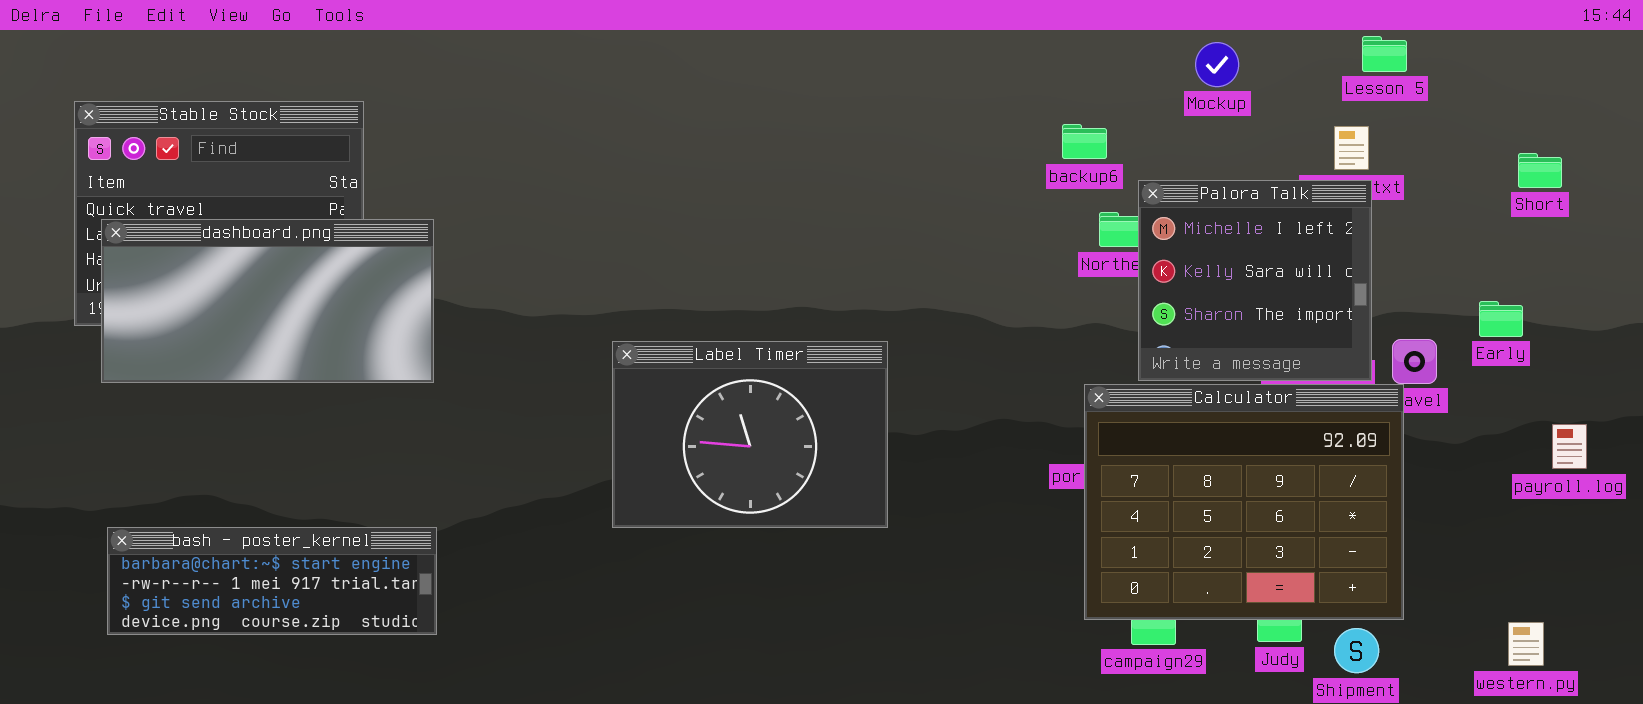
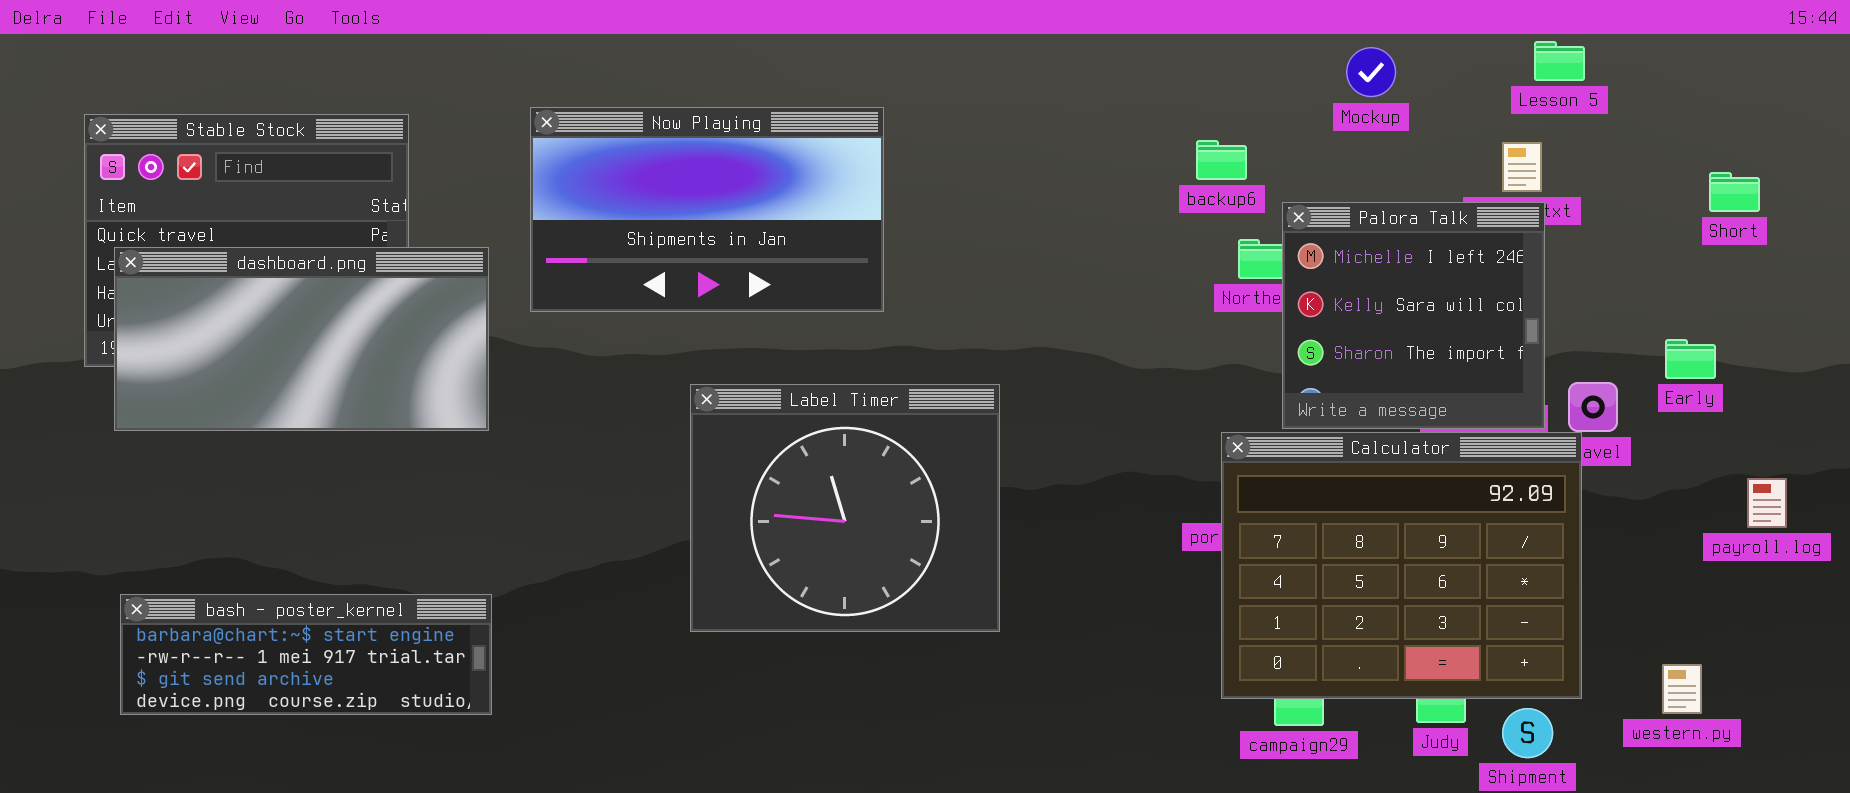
Now Playing: none -> [530,107,884,312], opened
Label Timer: [612,341,888,528] -> [690,384,1000,632], resized
western.py: [1508,622,1544,666] -> [1662,664,1702,714], moved

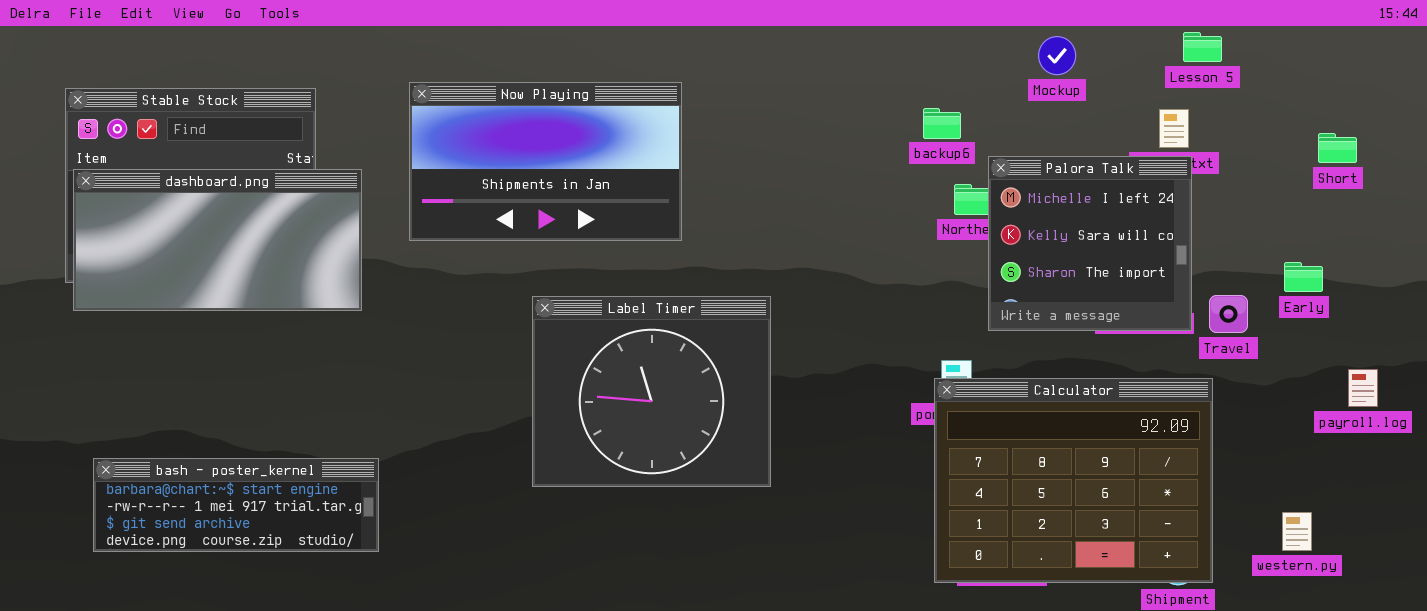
dashboard.png: [114,247,489,431] -> [73,169,362,311], moved
Calculator: [1221,432,1582,699] -> [934,378,1213,583], moved

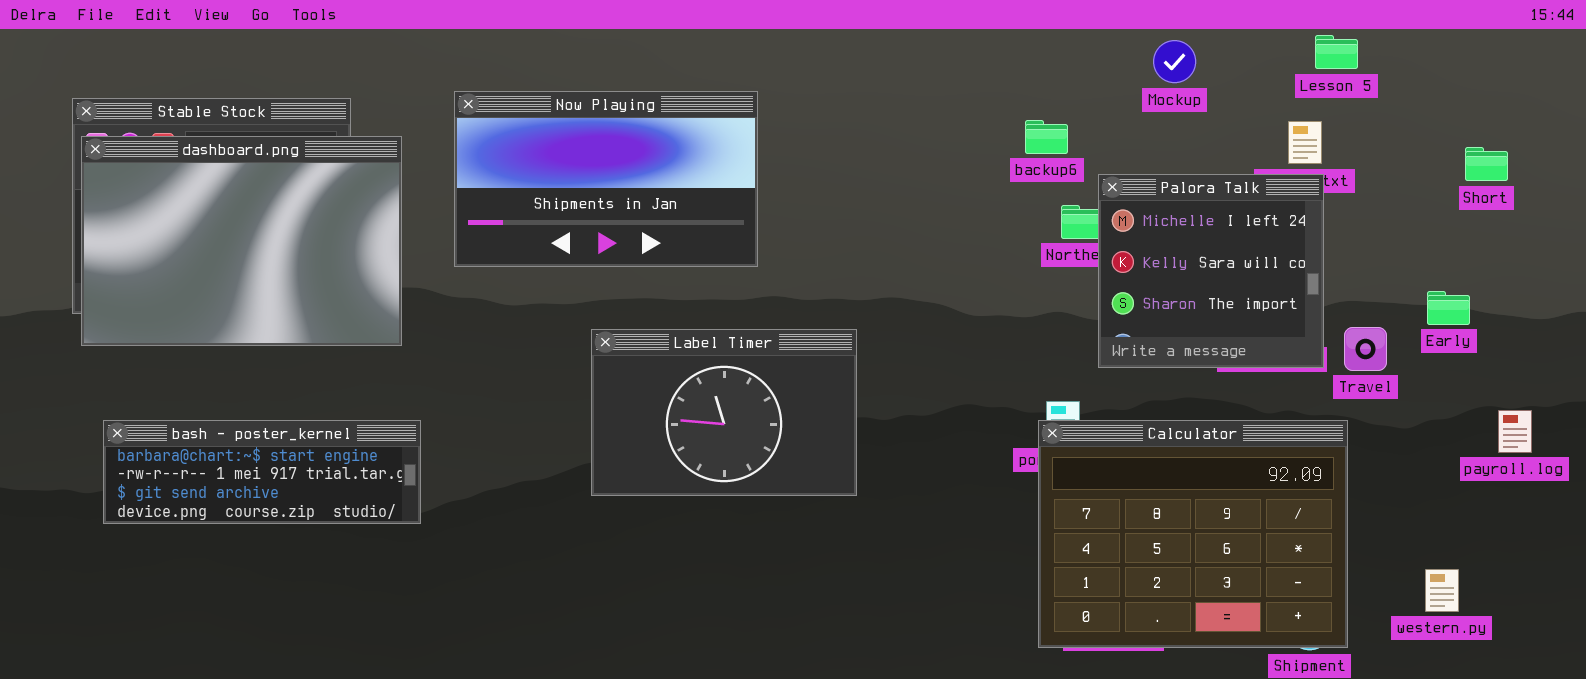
dashboard.png: [73,169,362,311] -> [81,136,402,346], resized
Label Timer: [532,296,771,487] -> [591,329,857,496], resized
bash - poster_kernel: [93,458,379,552] -> [103,420,421,524], moved

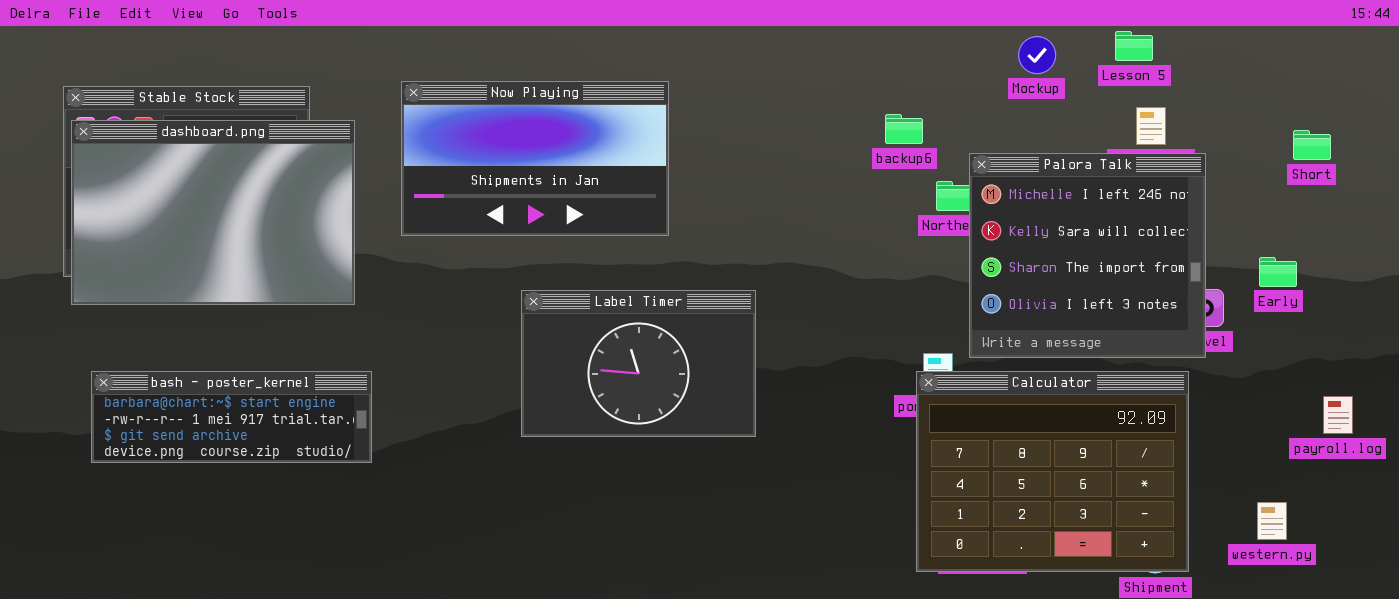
Lesson 5: [1315,35,1358,69] -> [1115,31,1153,61], moved
backup6: [1025,120,1068,154] -> [885,114,923,144], moved
Palora Talk: [1098,174,1324,368] -> [969,153,1206,358], resized
payroll.log: [1498,410,1532,453] -> [1323,396,1353,434], moved

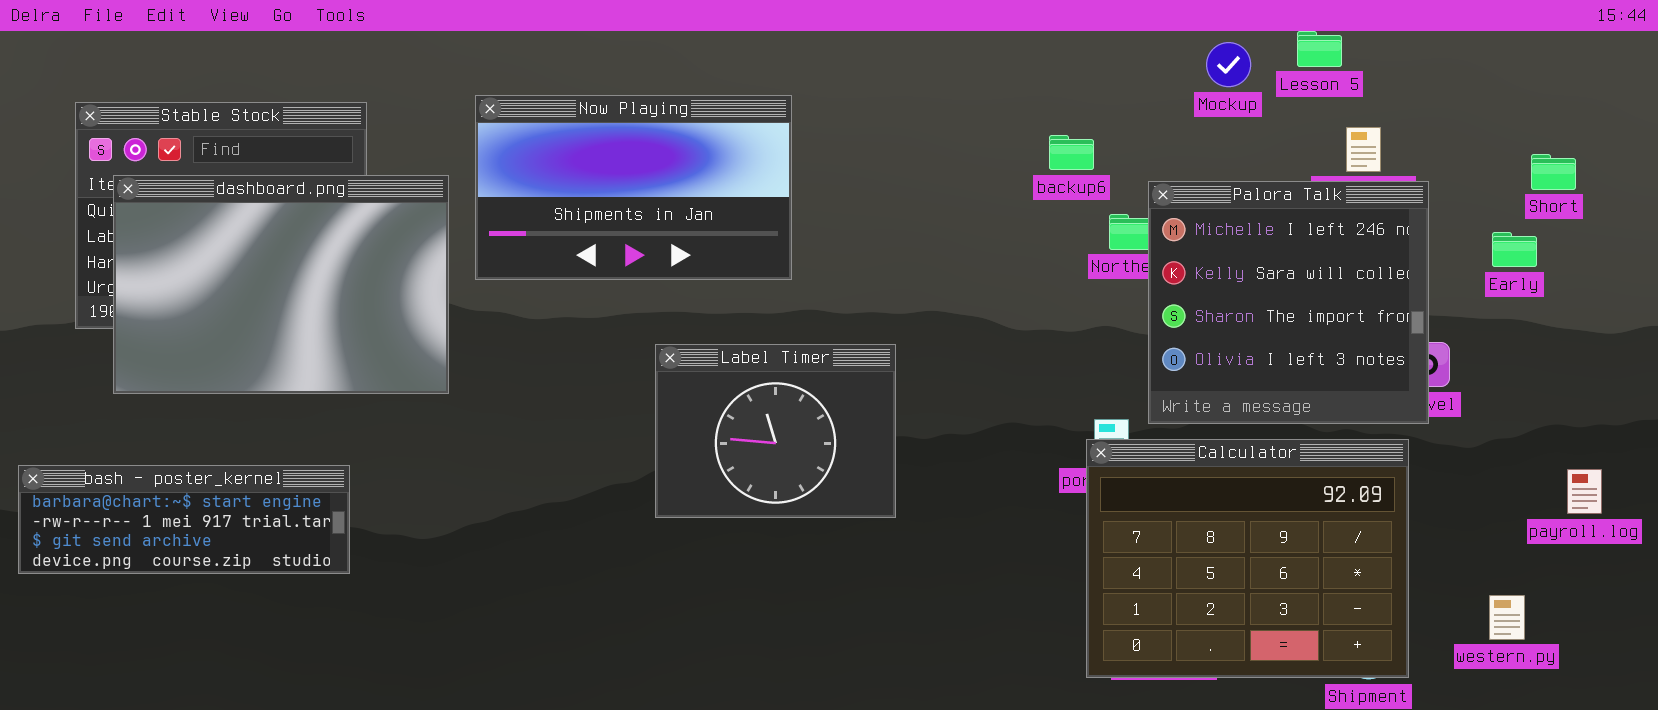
Lesson 5: [1115,31,1153,61] -> [1297,31,1342,67], moved
dashboard.png: [71,120,355,305] -> [113,175,449,394], moved
Early: [1259,257,1297,287] -> [1492,232,1537,267], moved
Label Timer: [521,290,756,437] -> [655,344,896,518], resized
bash - poster_kernel: [91,371,372,463] -> [18,465,350,574], moved

